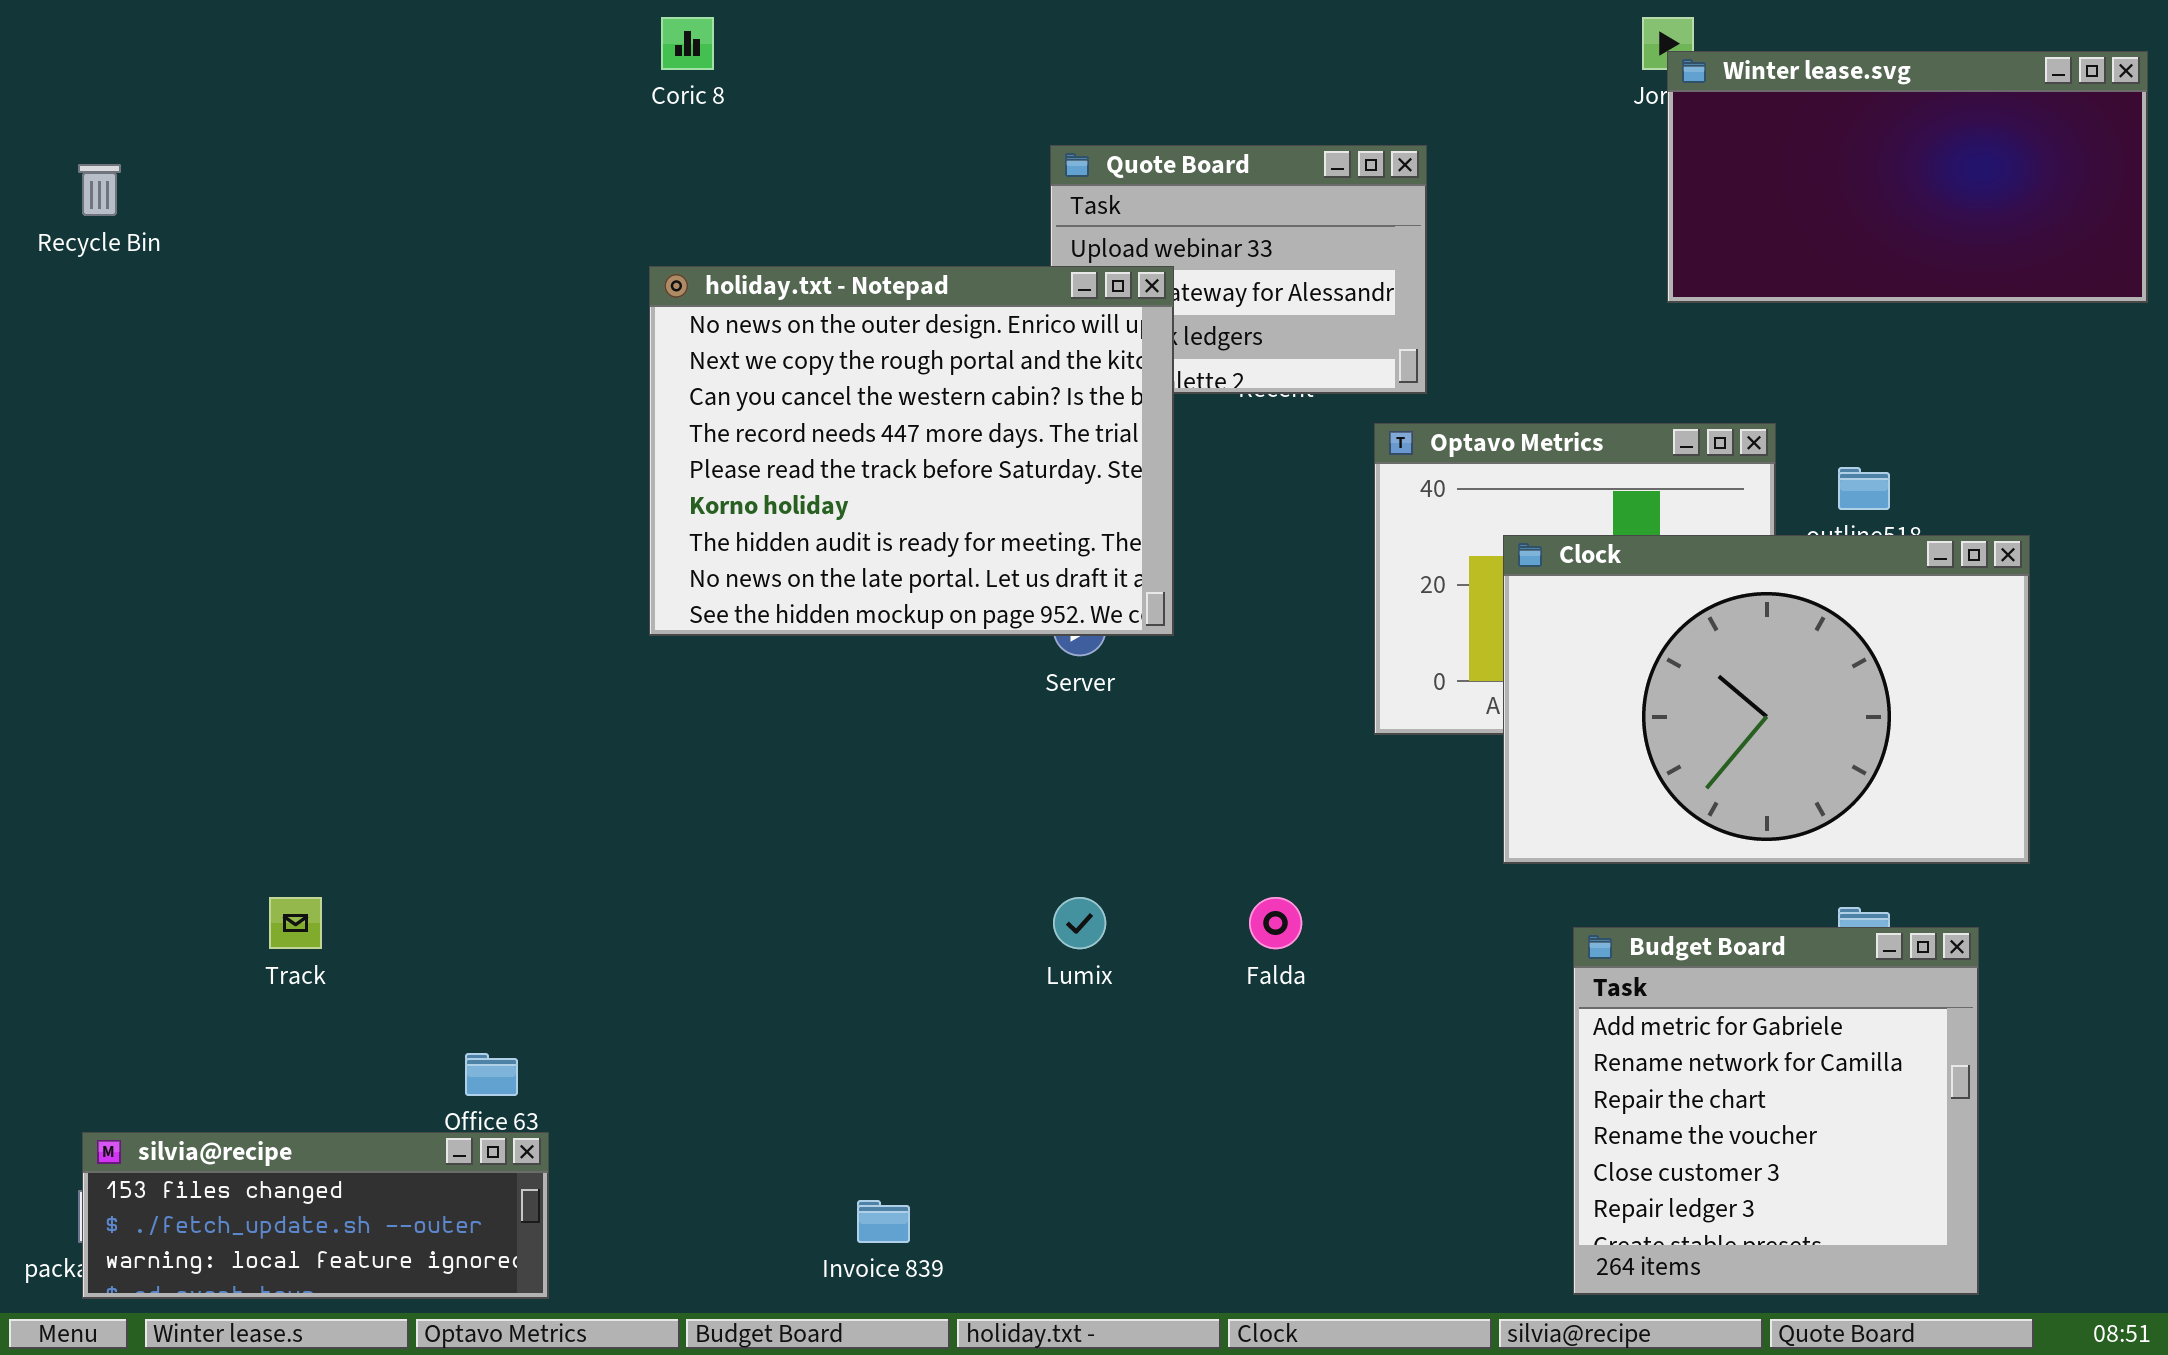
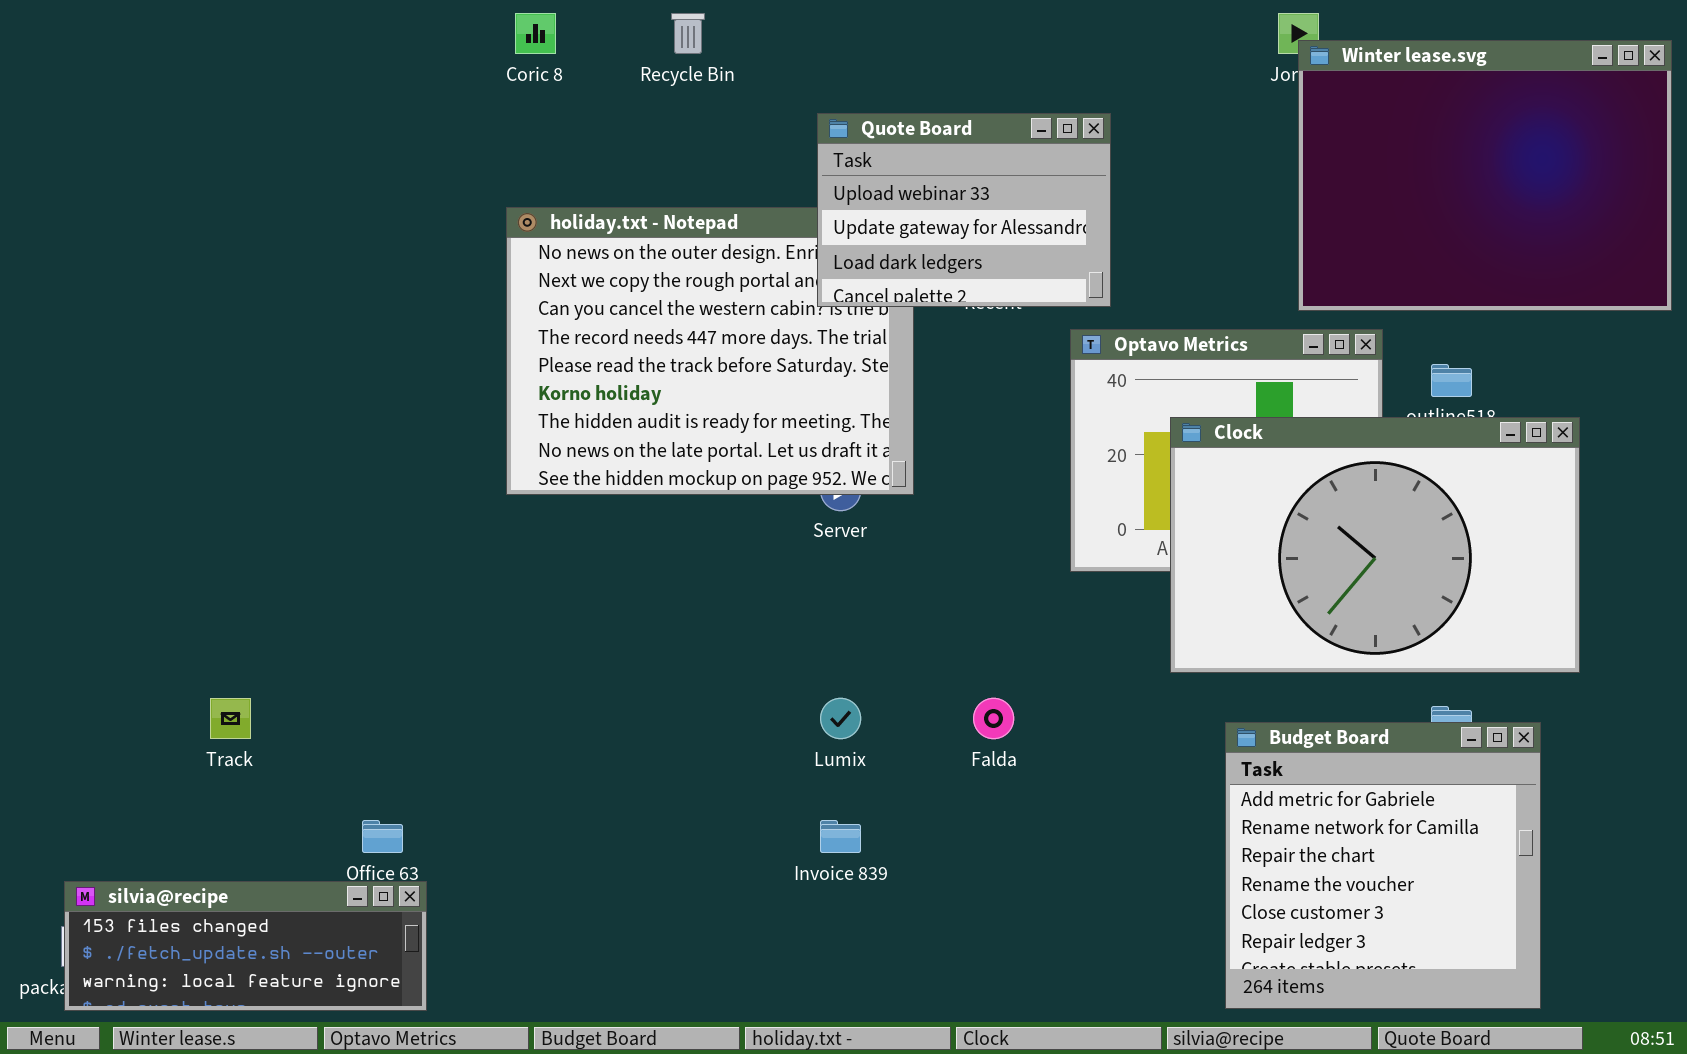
Winter lease.svg: [1667,51,2148,303] -> [1298,40,1672,311], resized
Quote Board: [1050,145,1427,394] -> [817,113,1111,307], raised
Recycle Bin: [78,164,121,216] -> [671,13,705,54], moved
Invoice 839: [857,1200,910,1243] -> [820,820,861,853], moved

